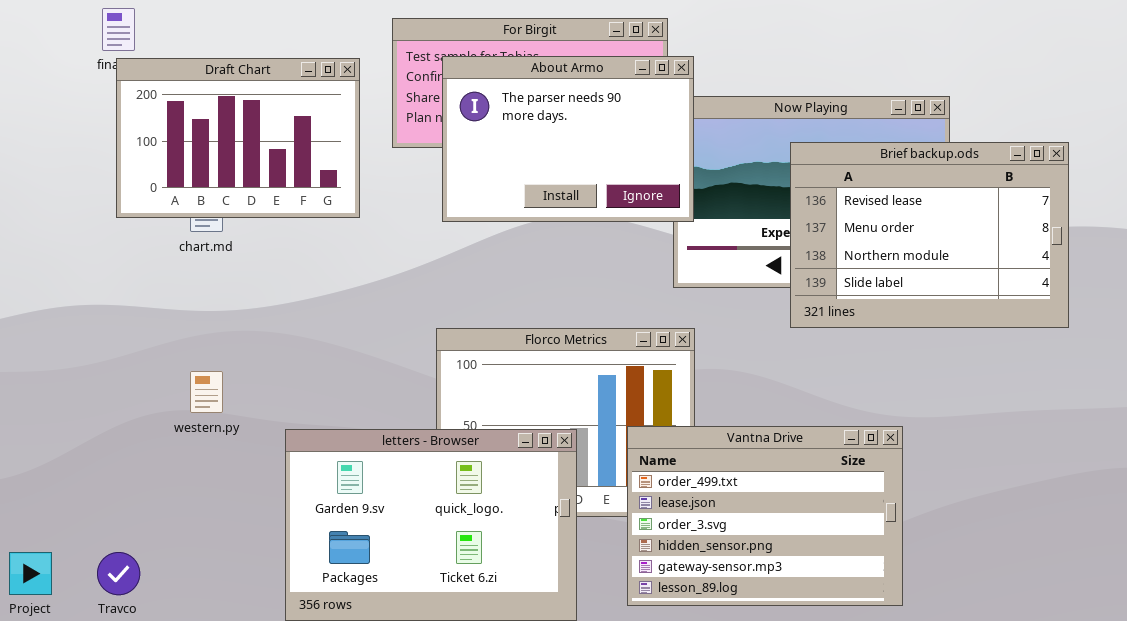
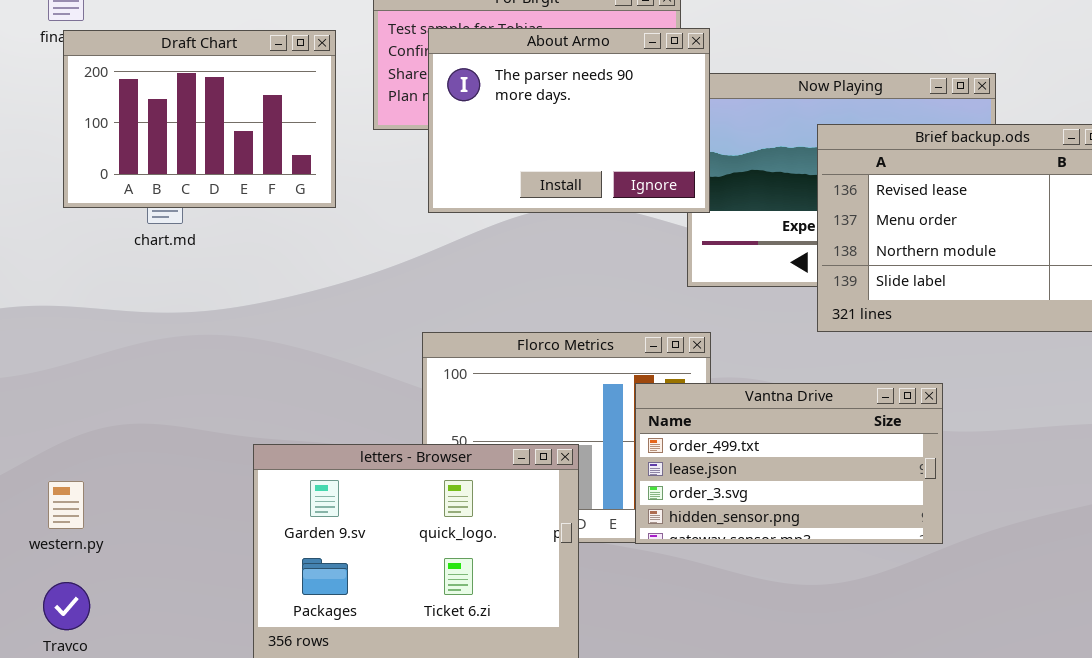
western.py: [190,371,223,413] -> [48,481,84,529], moved
Vantna Drive: [627,426,903,606] -> [635,383,943,544], moved, resized

